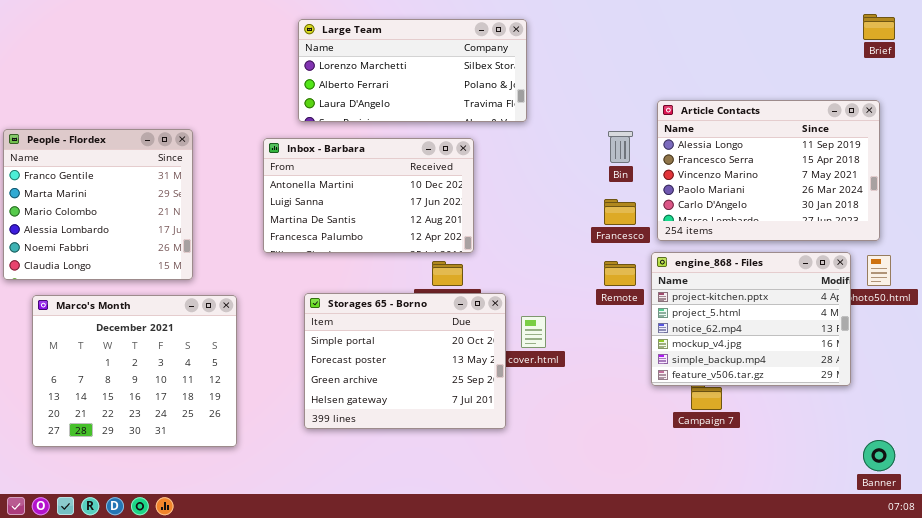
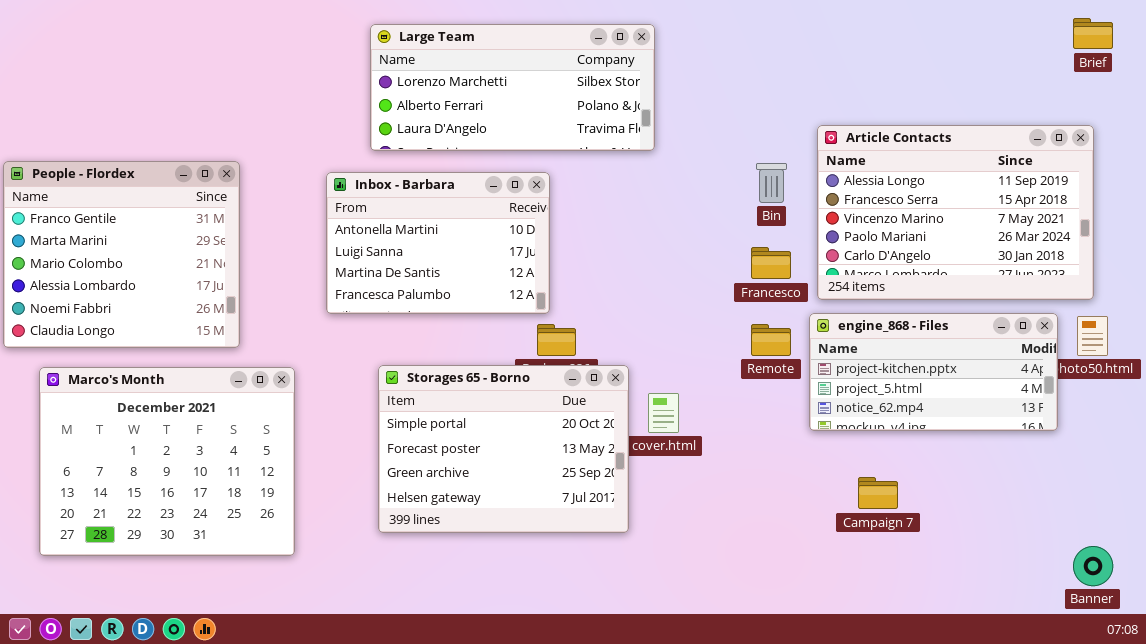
Inbox - Barbara: [263,138,474,253] -> [326,172,550,314], resized
engine_868 - Files: [651,252,851,386] -> [809,313,1058,431], resized

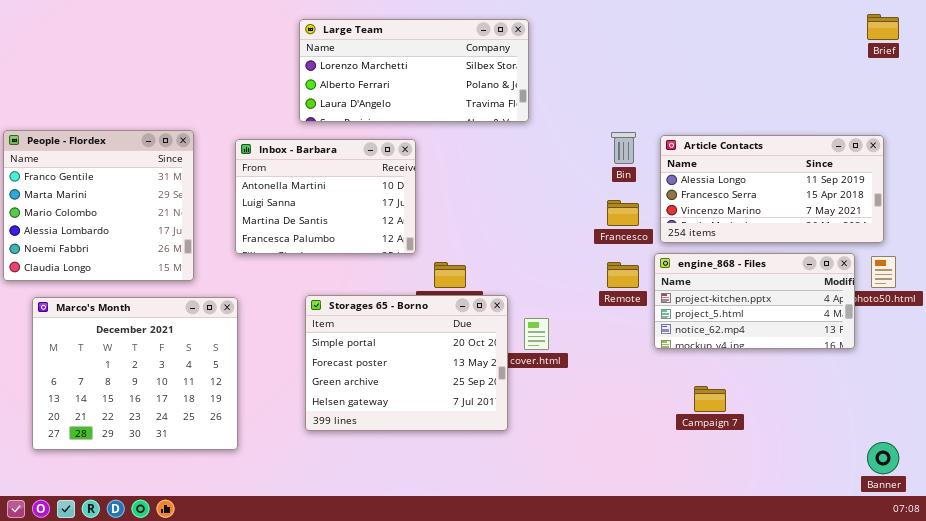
Article Contacts: [817,125,1094,300] -> [660,135,884,243], resized
Inbox - Barbara: [326,172,550,314] -> [235,139,416,254], moved

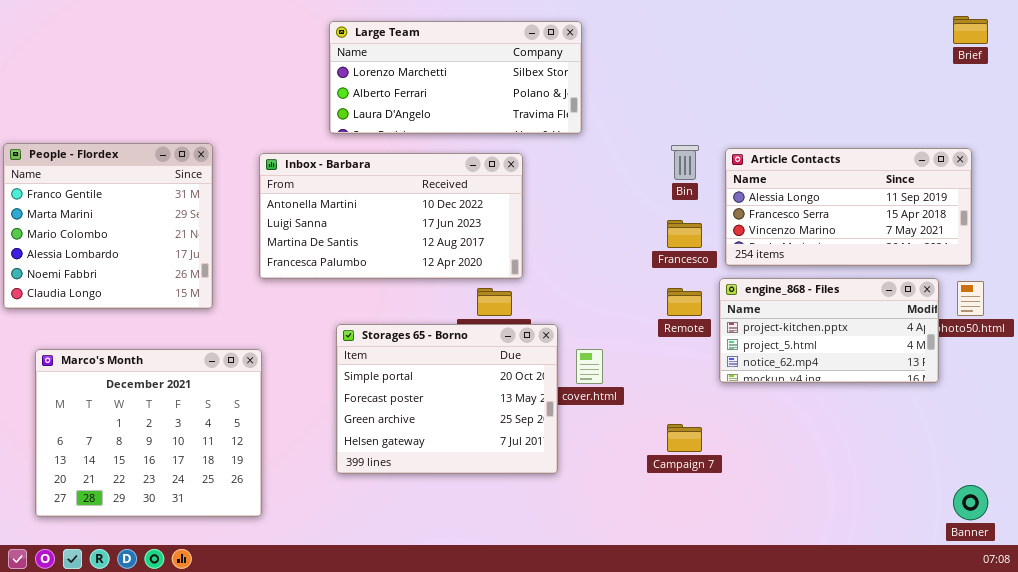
Inbox - Barbara: [235,139,416,254] -> [259,153,523,279], resized
Marco's Month: [32,297,238,450] -> [35,349,262,517], moved
Campaign 7: [694,386,726,412] -> [667,424,702,452], moved

